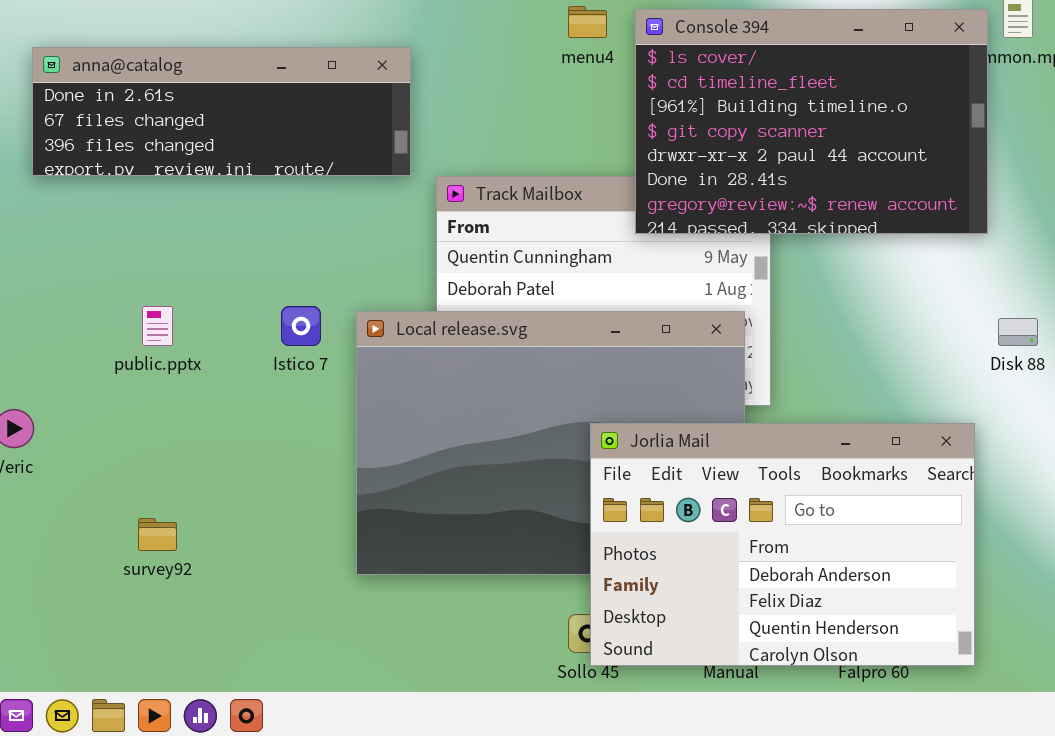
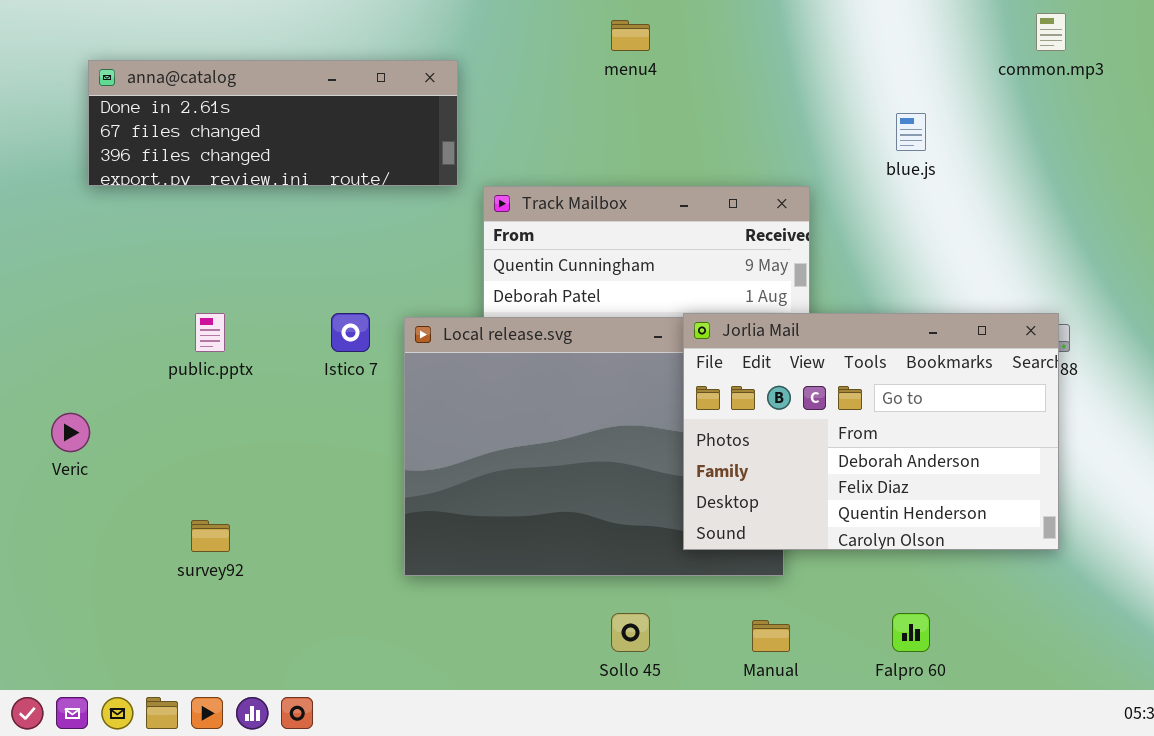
Console 394: [635,9,988,234] -> none, closed
Jorlia Mail: [590,423,975,666] -> [683,313,1059,550], moved

